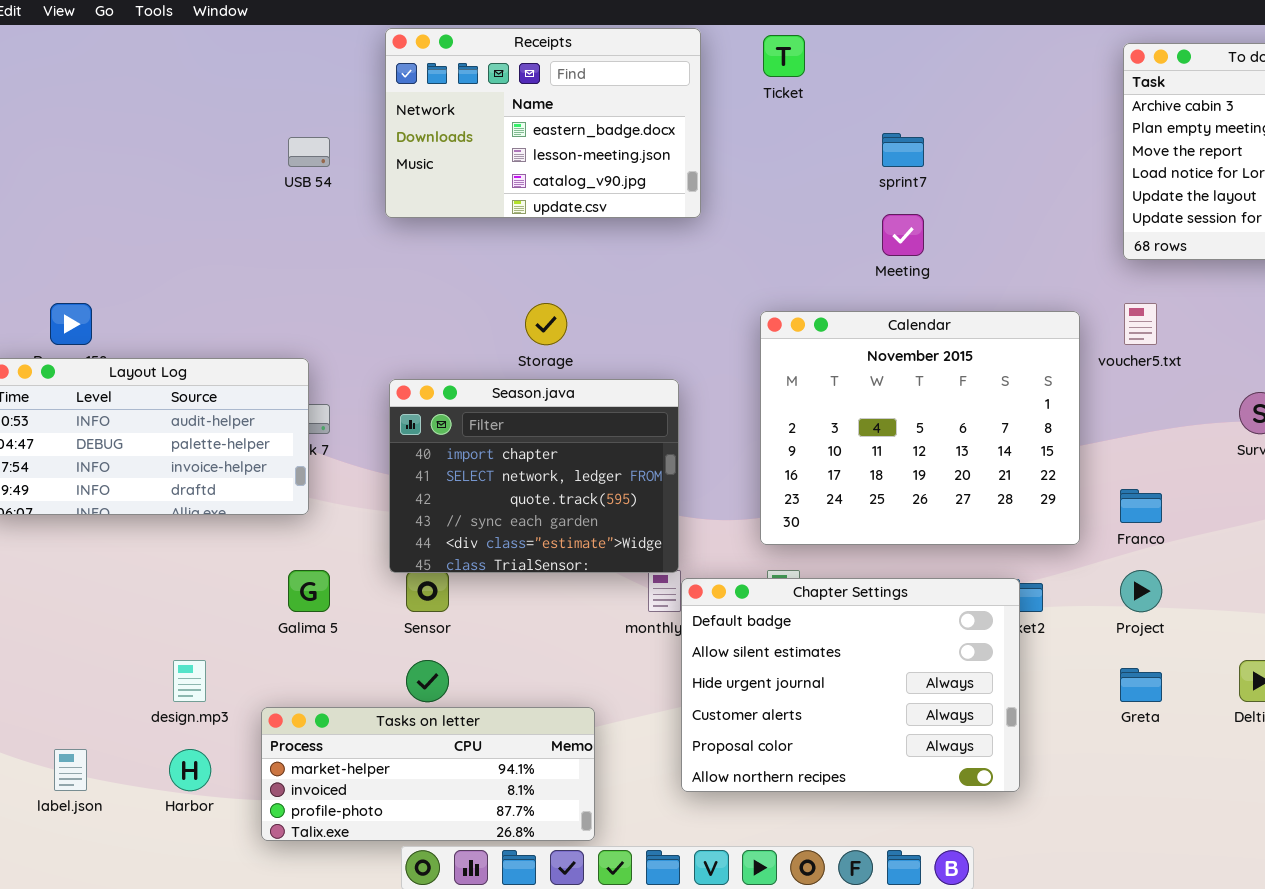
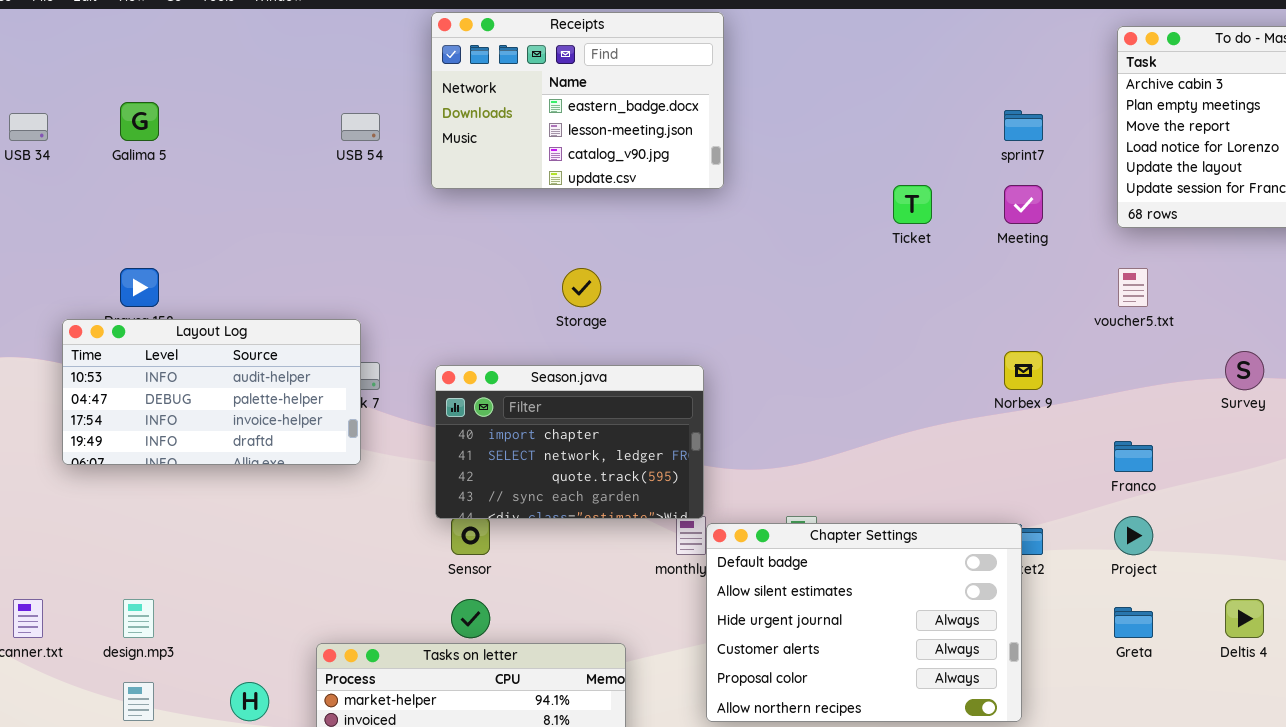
Ticket: [763,35,805,77] -> [893,185,932,224], moved
sprint7: [882,133,924,167] -> [1004,110,1043,141], moved
Meeting: [882,214,924,256] -> [1004,185,1043,224], moved
Calendar: [760,311,1080,545] -> none, closed
Season.java: [389,379,679,573] -> [435,365,704,519], resized
Galima 5: [288,570,330,612] -> [120,102,159,141], moved
design.mp3: [173,660,206,702] -> [123,599,154,638], moved

